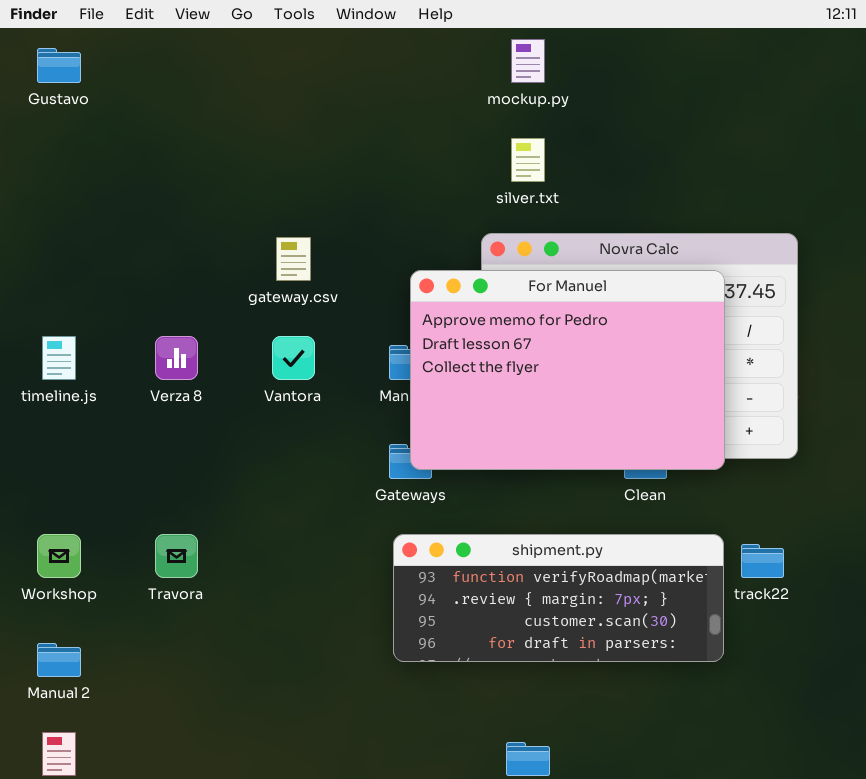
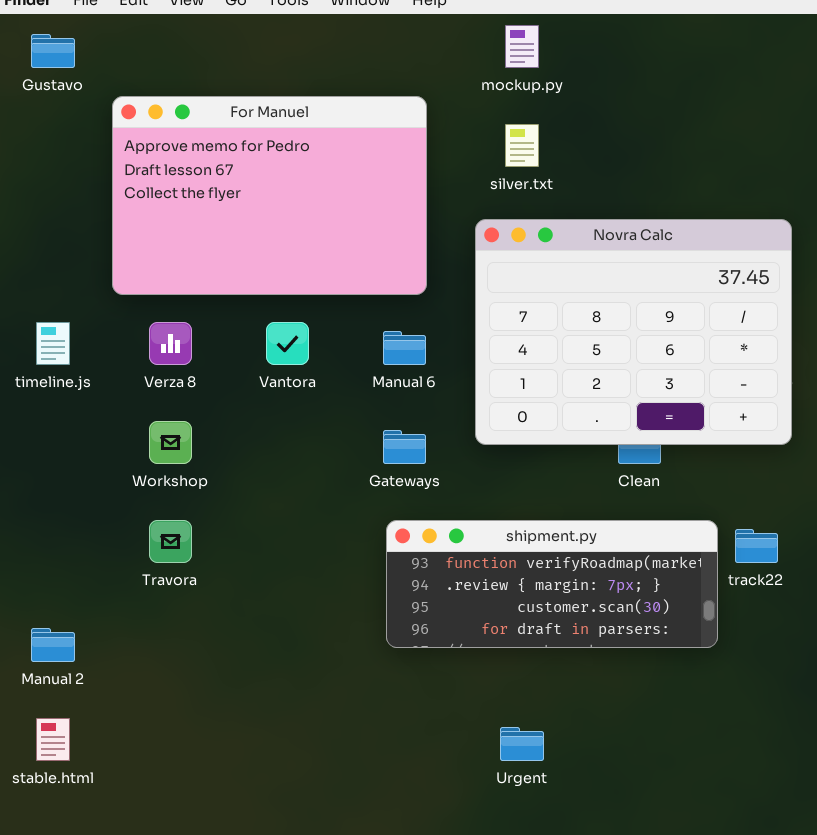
For Manuel: [410,270,725,470] -> [112,96,427,295], moved
Workshop: [37,534,81,578] -> [149,421,192,464], moved

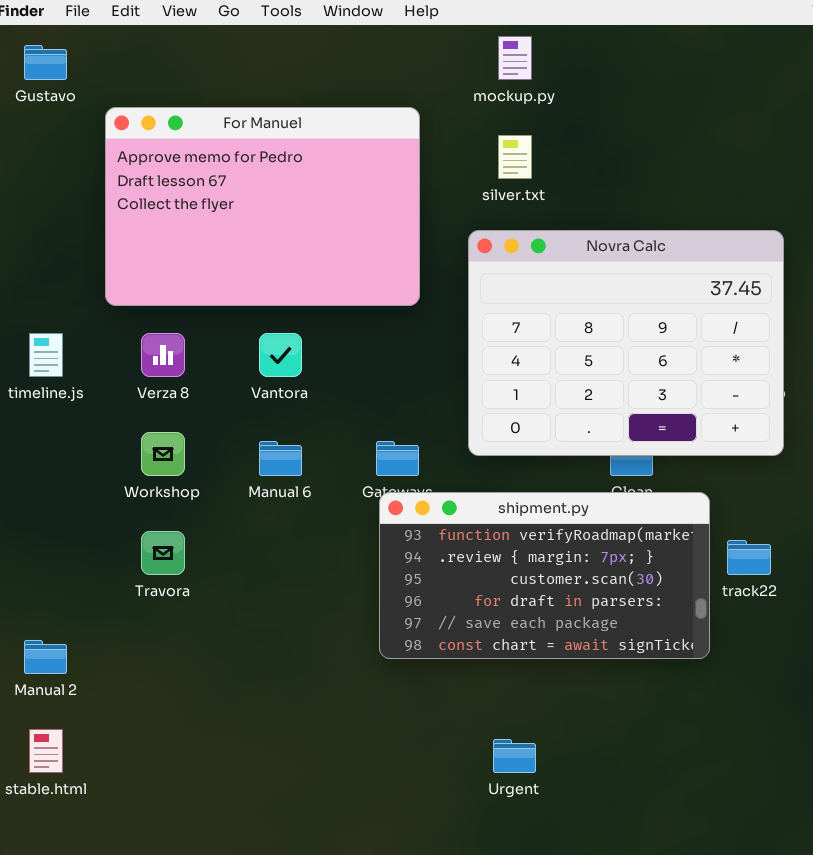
Manual 6: [383,331,426,365] -> [259,441,302,476], moved
shipment.py: [386,520,718,648] -> [379,492,710,659], resized

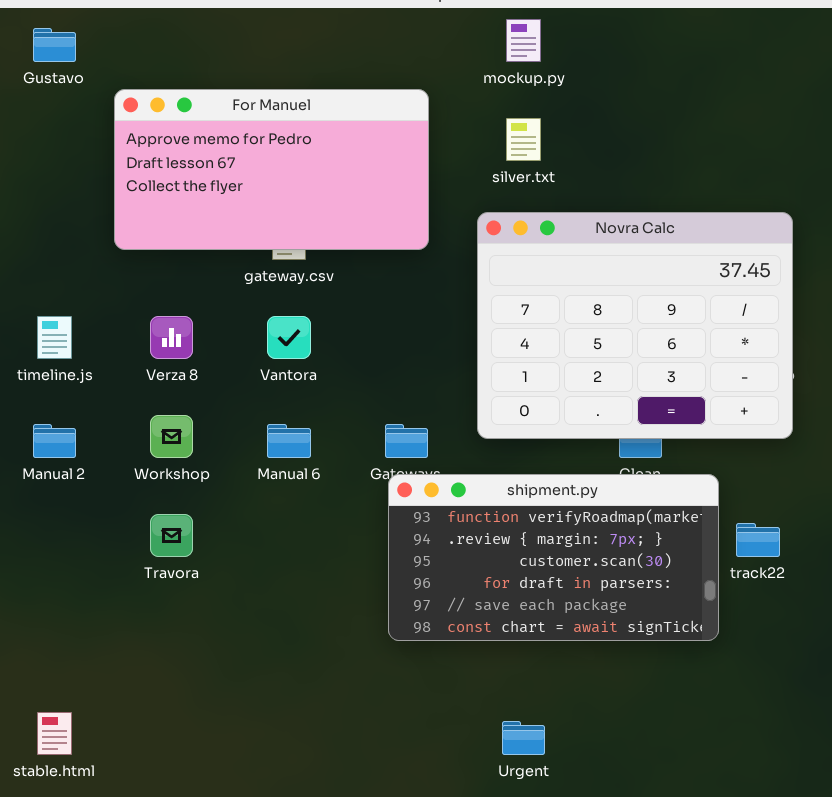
For Manuel: [105,107,420,306] -> [114,89,429,250], resized
Manual 2: [24,640,67,674] -> [33,424,76,458], moved

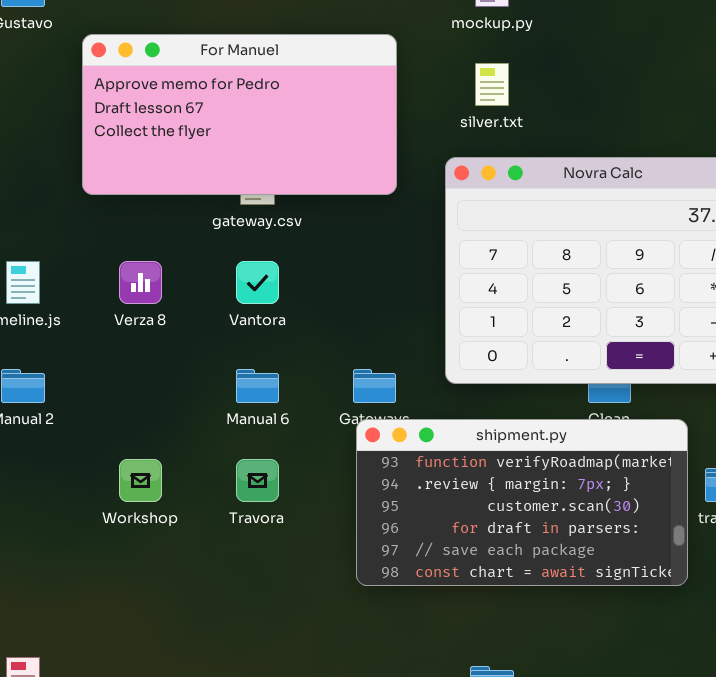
Workshop: [150,415,193,458] -> [119,459,162,502], moved
Travora: [150,514,193,557] -> [236,459,279,502], moved

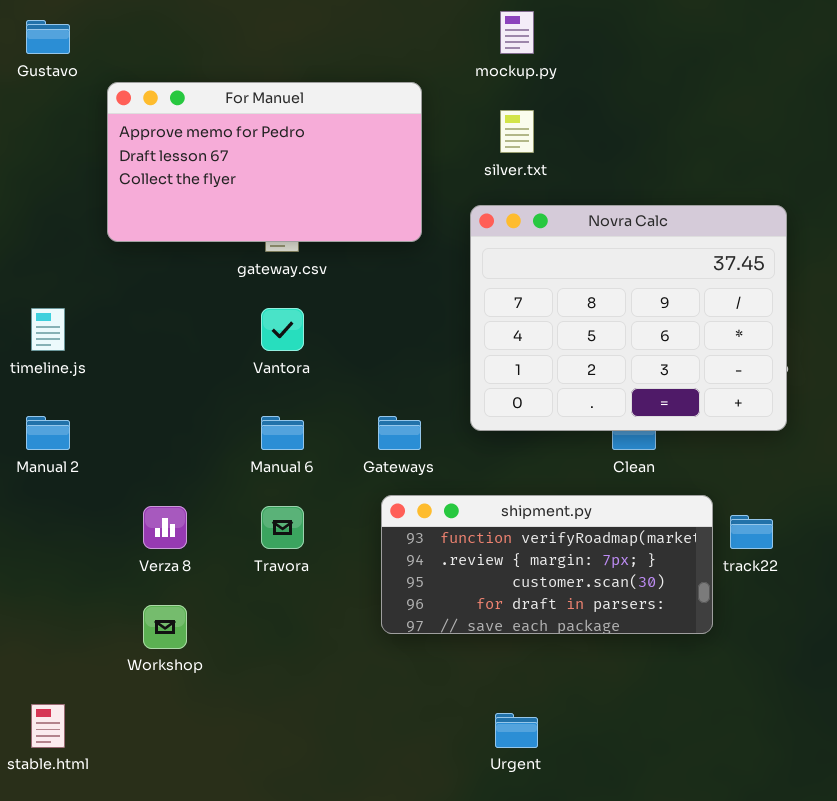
Verza 8: [119,261,162,304] -> [143,506,187,549], moved
shipment.py: [356,419,688,586] -> [381,495,713,634], resized
Workshop: [119,459,162,502] -> [143,605,187,649], moved

